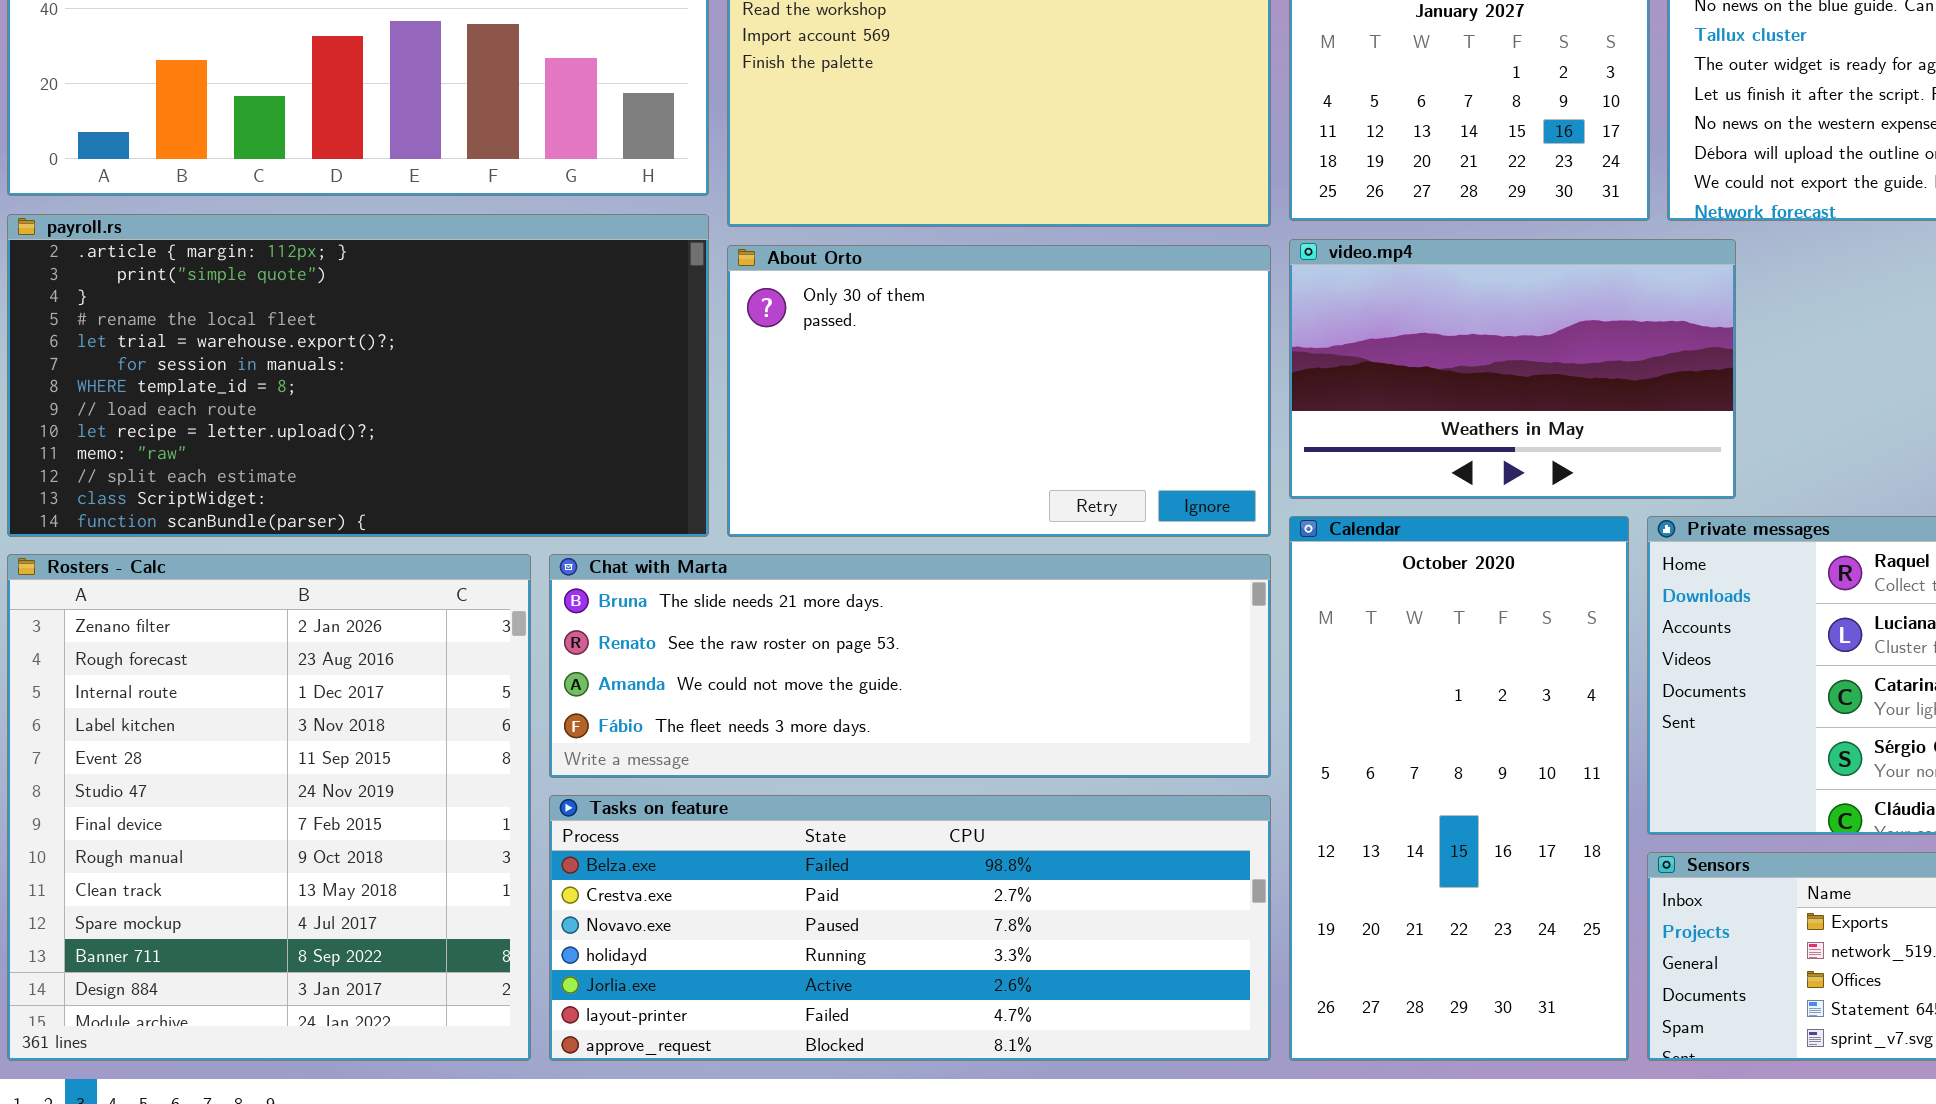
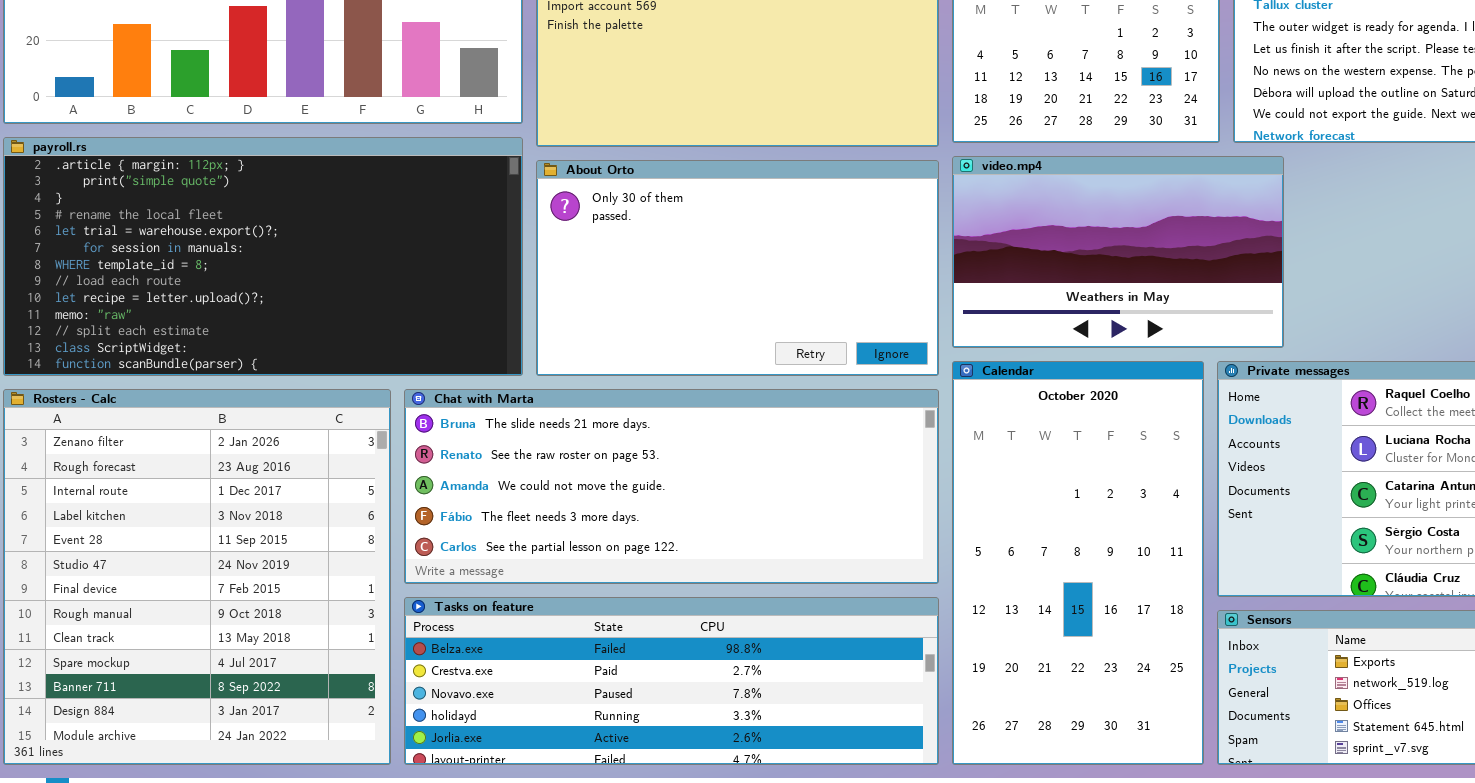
Chat with Marta: [549,554,1271,778] -> [404,389,939,584], resized
Tasks on feature: [549,795,1271,1061] -> [404,597,939,765], resized

